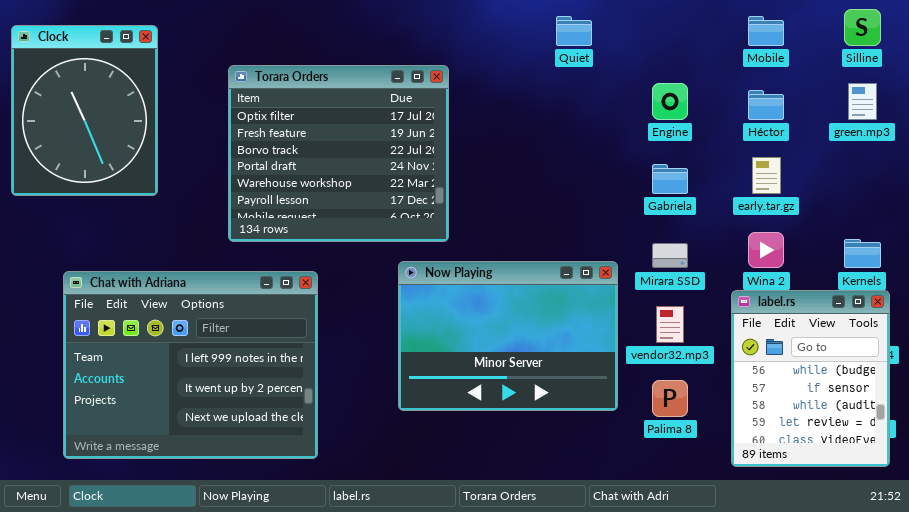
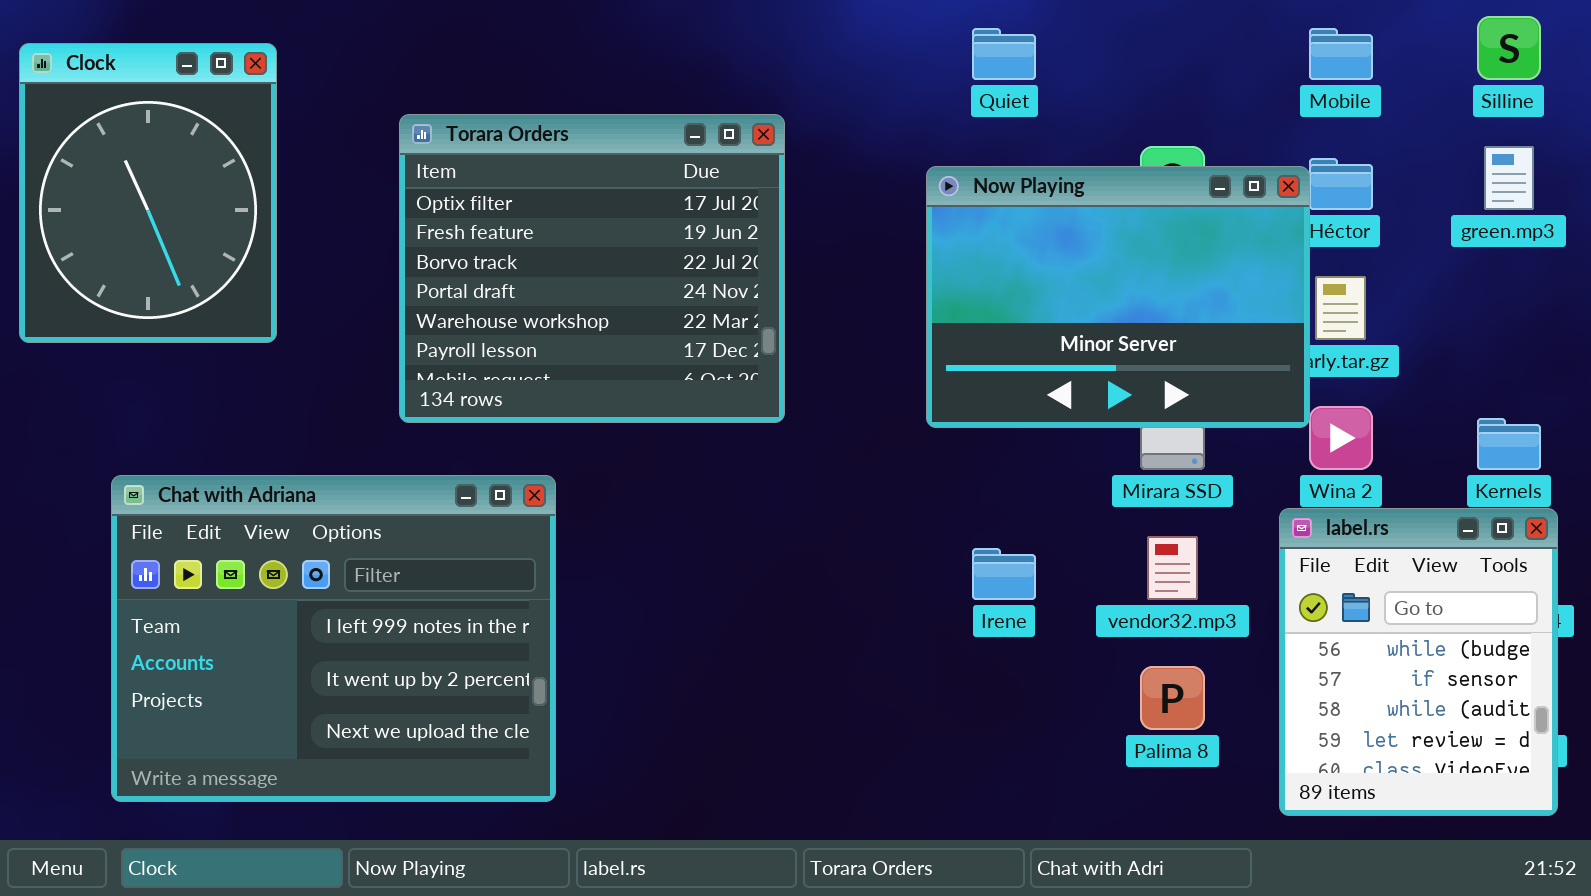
Now Playing: [398,261,618,411] -> [926,166,1310,428], moved

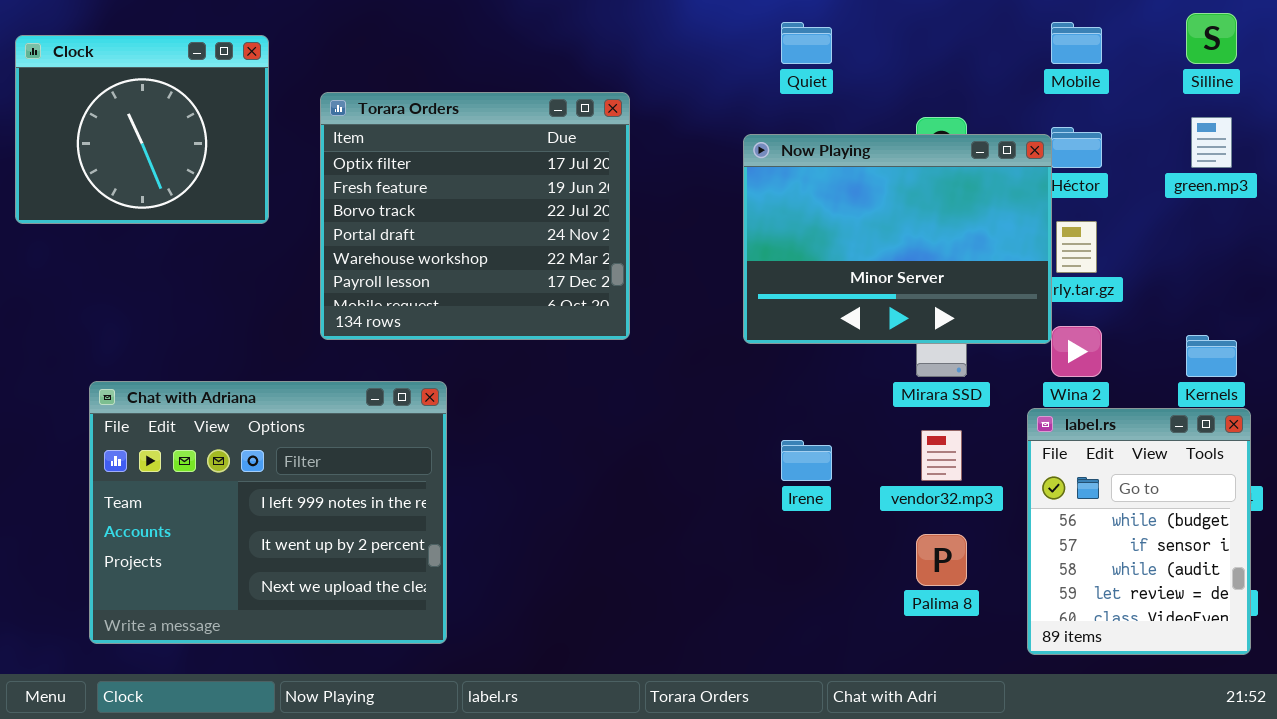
Clock: [19,43,277,343] -> [15,35,269,224], resized

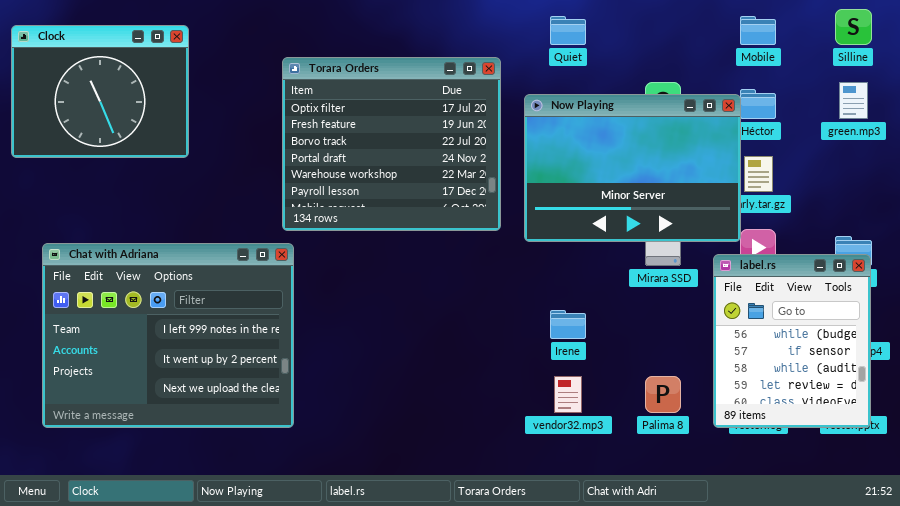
Torara Orders: [320,92,630,340] -> [282,57,501,231], moved
Chat with Adriana: [89,381,447,644] -> [42,243,294,428], moved
label.rs: [1027,408,1251,655] -> [713,254,871,428], moved
vendor32.mp3: [921,430,962,481] -> [554,376,582,413], moved

